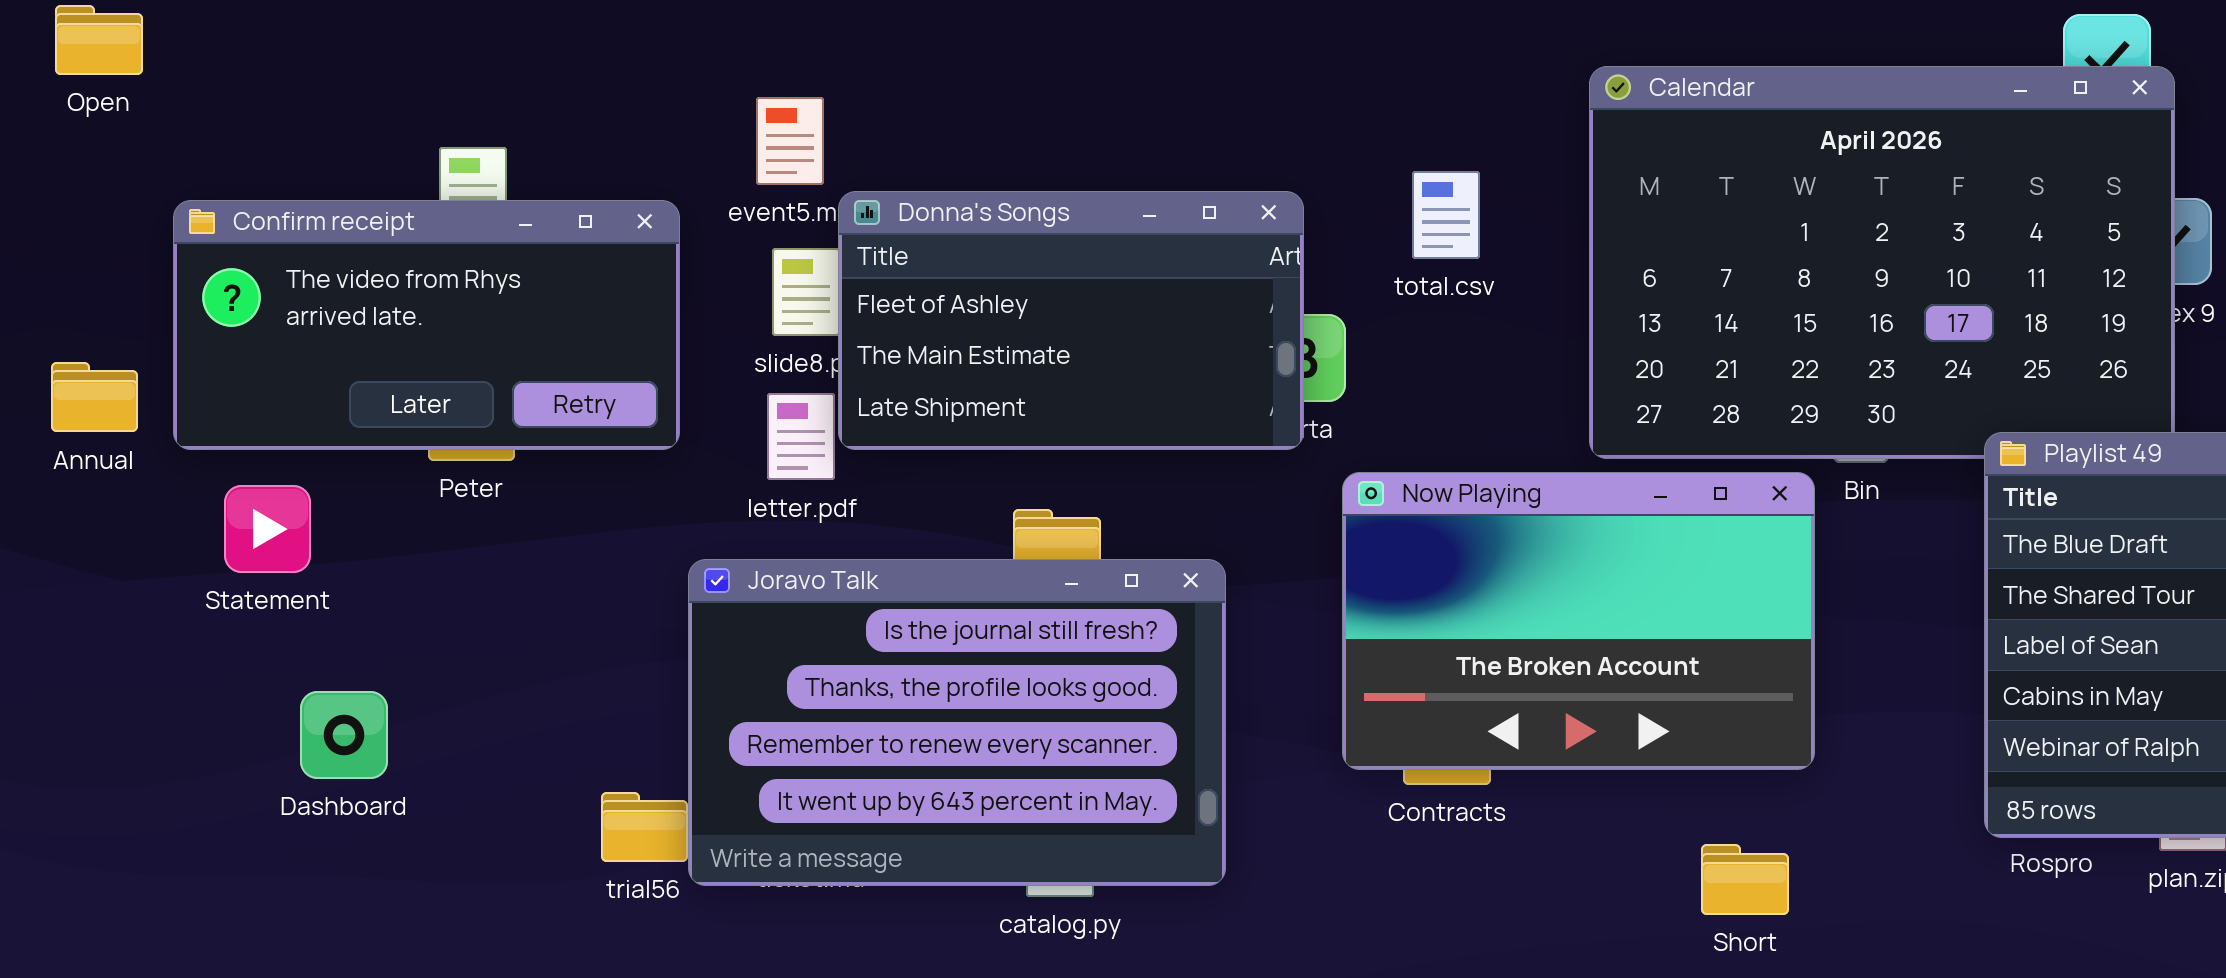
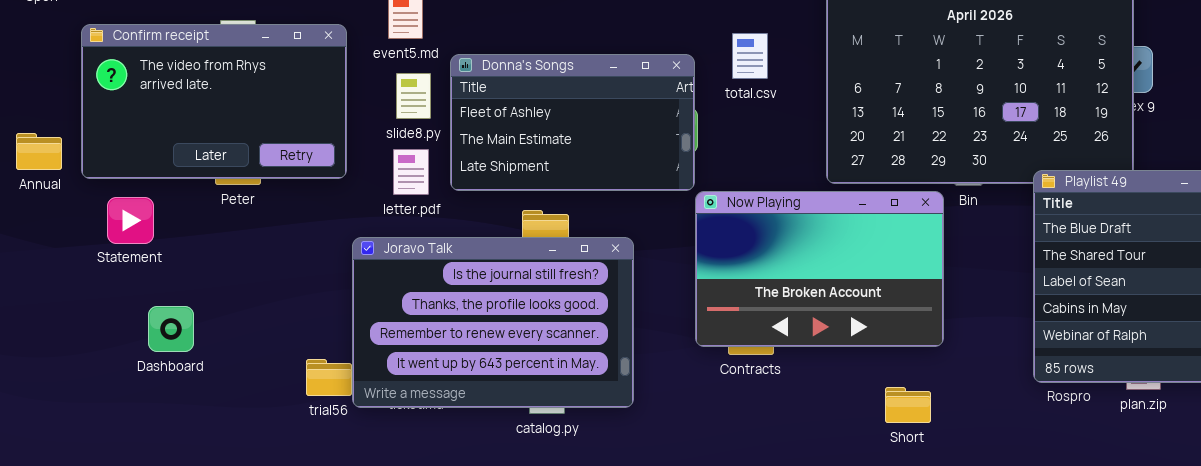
Donna's Songs: [838,191,1304,450] -> [450,54,695,191], moved
Confirm receipt: [173,200,680,450] -> [81,24,347,179], resized

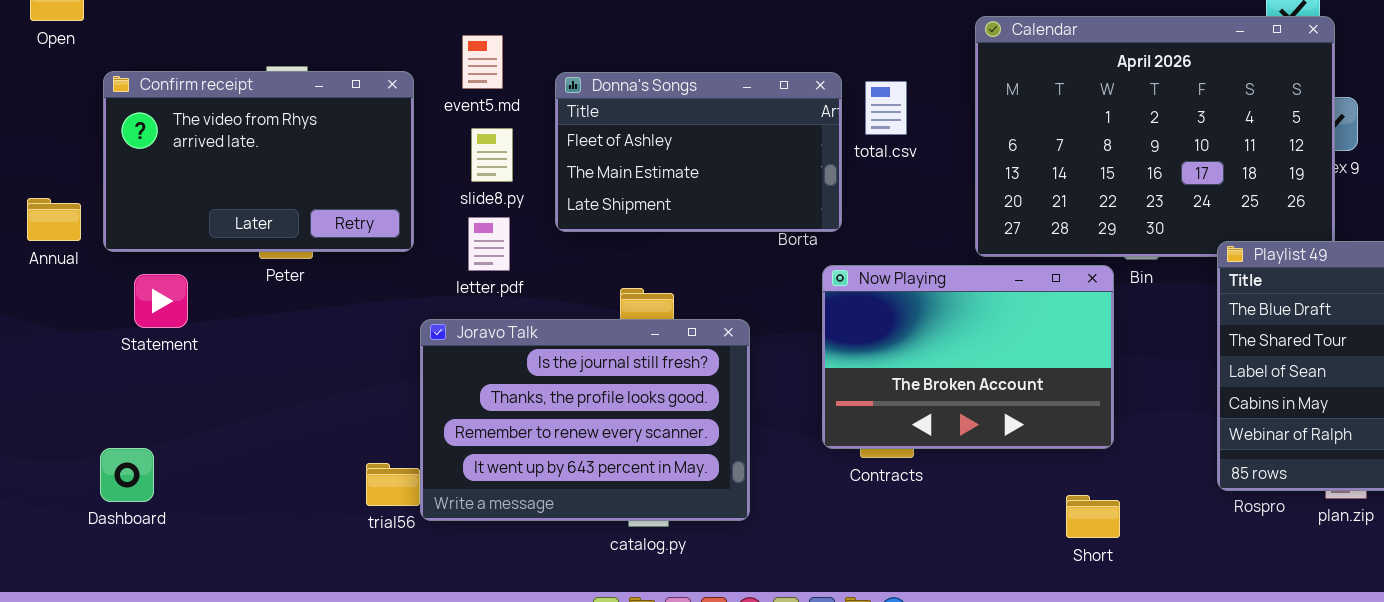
Donna's Songs: [450,54,695,191] -> [555,72,842,232], moved
Dashboard: [148,306,194,352] -> [100,448,154,502], moved
Short: [885,387,931,423] -> [1066,495,1120,538], moved

